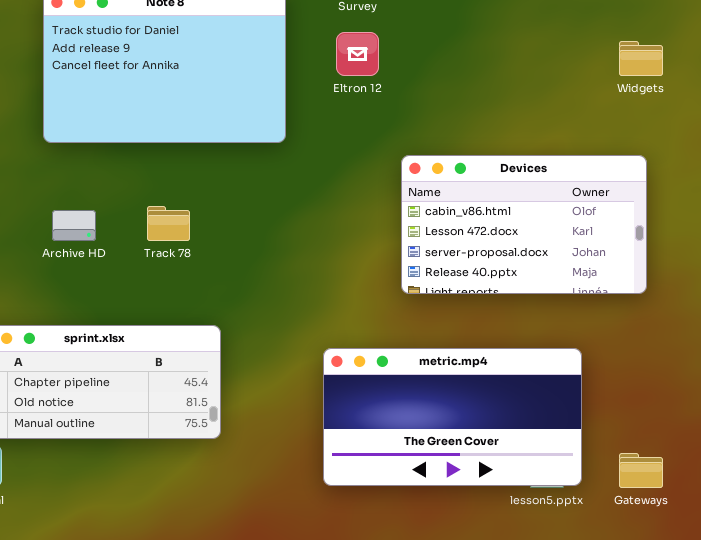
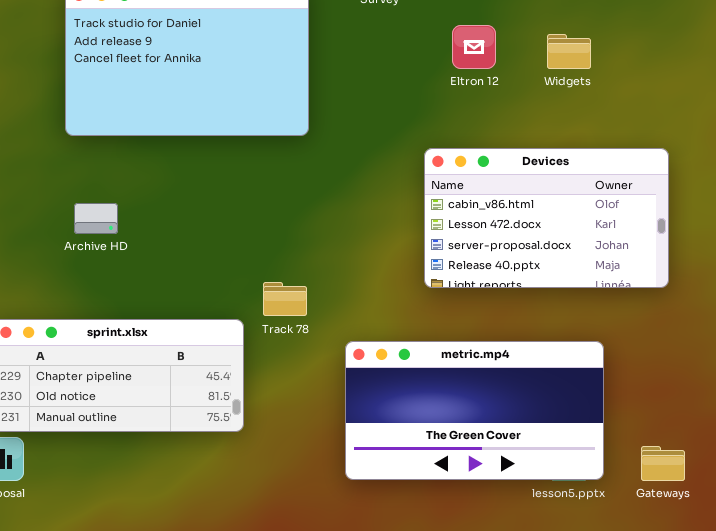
Eltron 12: [336,32,379,76] -> [452,25,496,69], moved
Widgets: [619,41,663,76] -> [547,34,591,69], moved
Track 78: [147,206,190,241] -> [263,282,307,316], moved

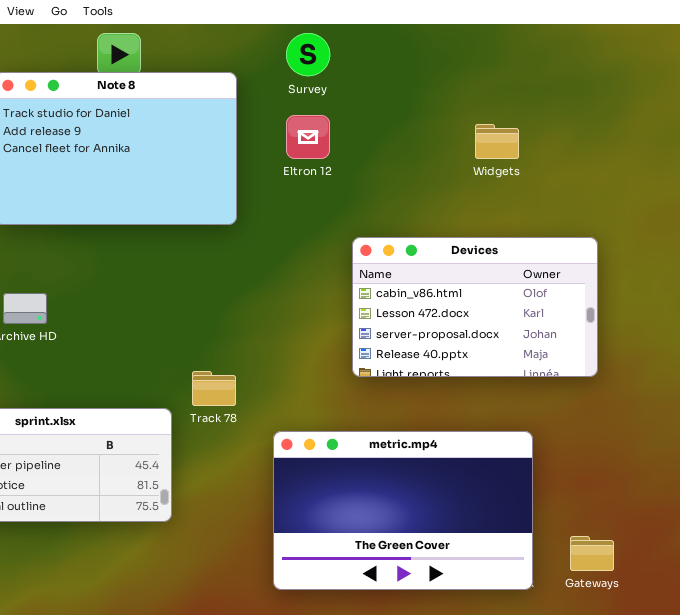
Eltron 12: [452,25,496,69] -> [286,115,330,159], moved
metric.mp4: [345,341,604,480] -> [273,431,533,590], resized

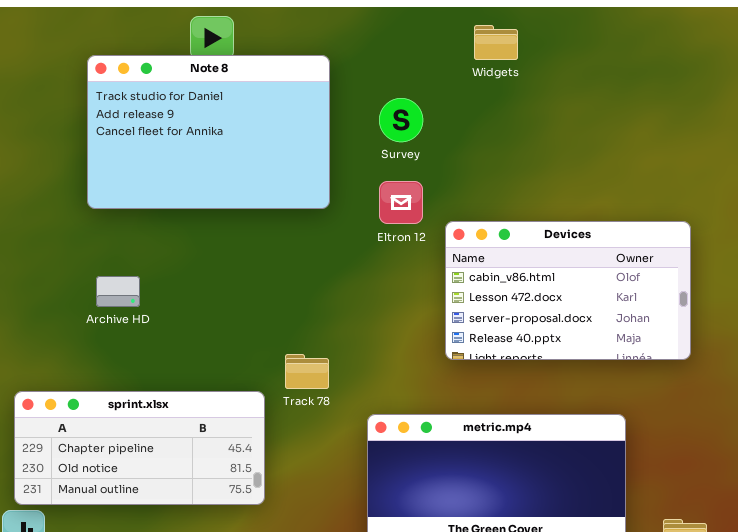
Survey: [286,33,330,76] -> [379,98,423,142], moved
Eltron 12: [286,115,330,159] -> [379,181,423,224], moved
Widgets: [475,124,519,159] -> [474,25,518,60], moved

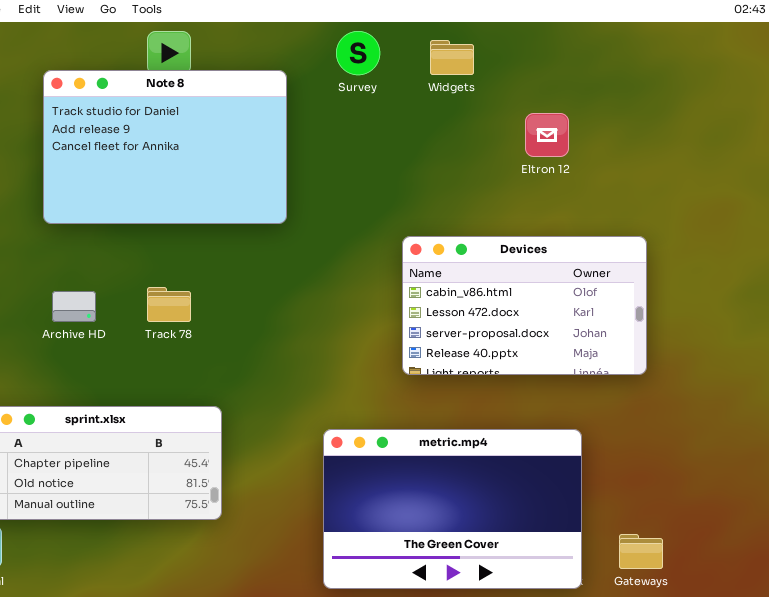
Survey: [379,98,423,142] -> [336,31,380,75], moved
Eltron 12: [379,181,423,224] -> [525,113,569,157], moved
Track 78: [285,354,329,389] -> [147,287,191,322], moved

